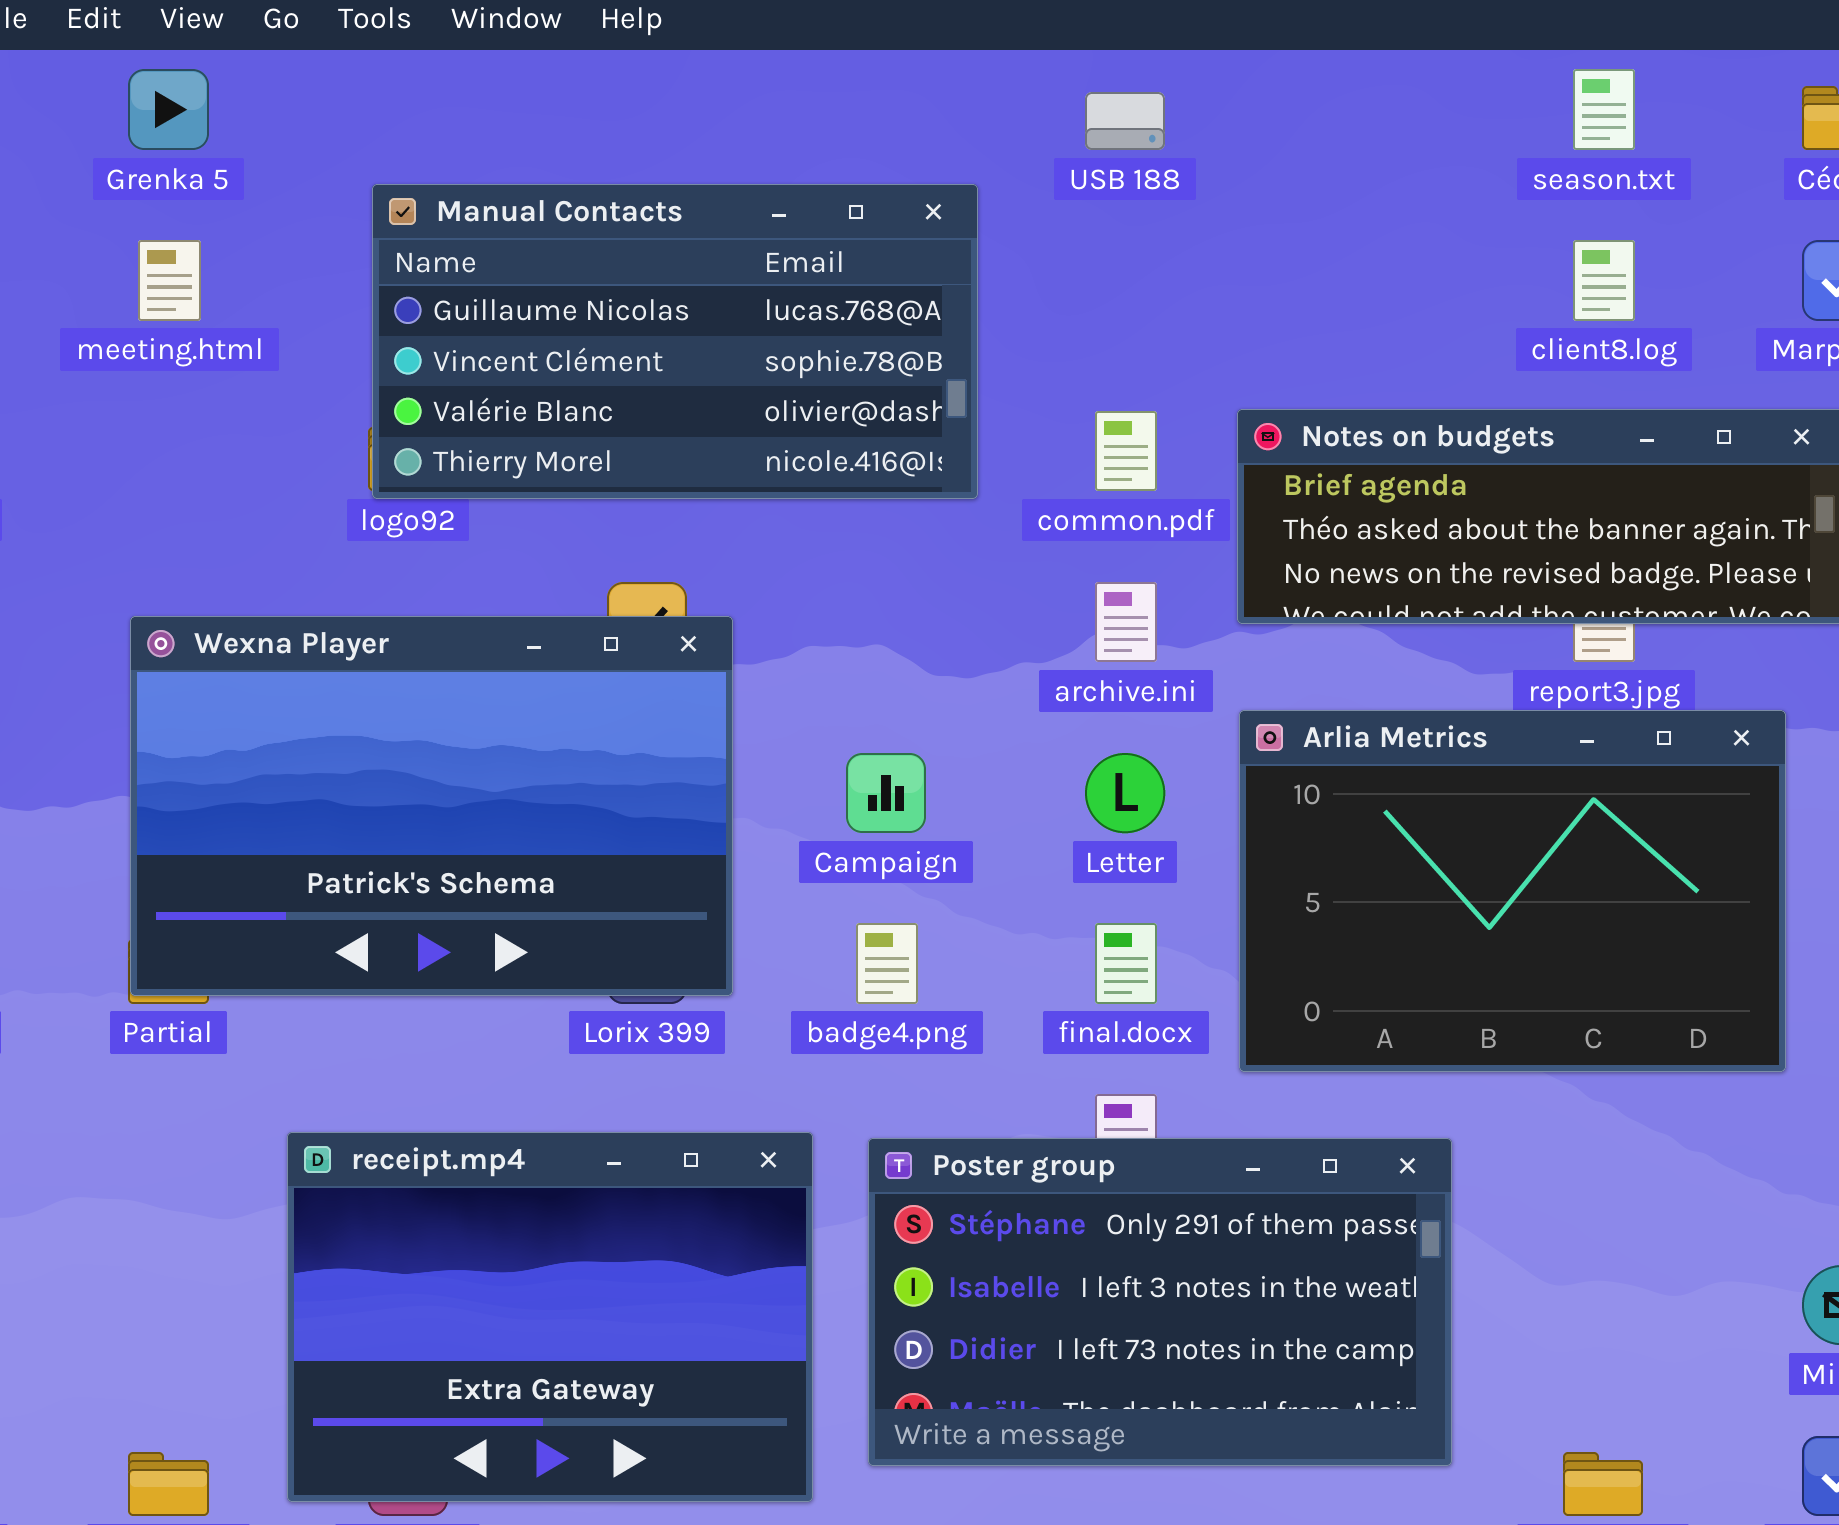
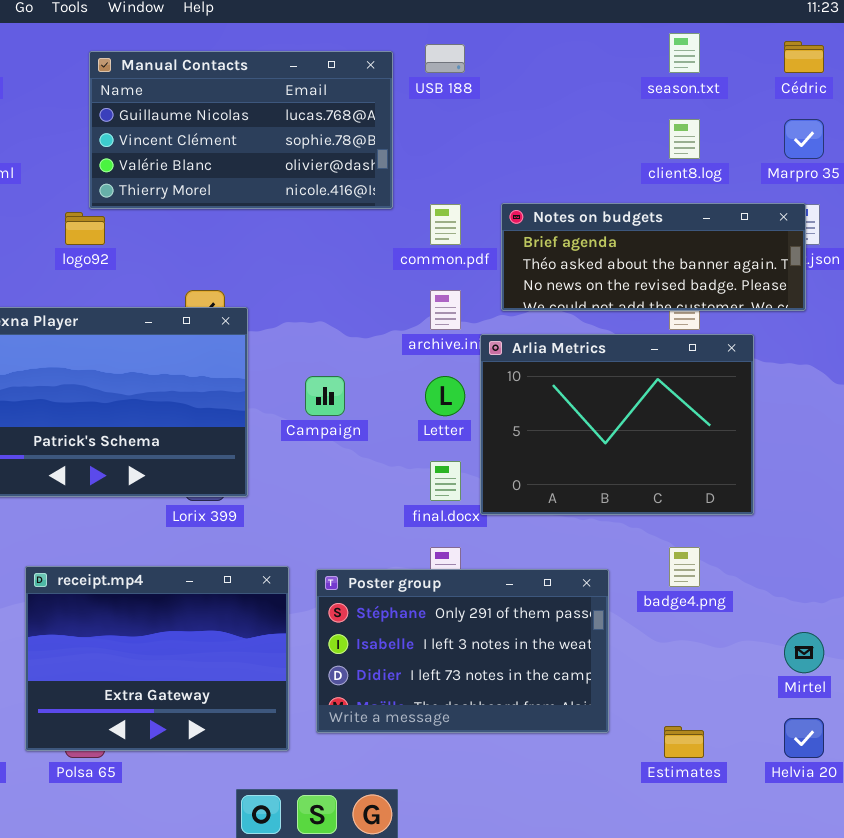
Manual Contacts: [372,184,978,499] -> [89,51,393,209], moved
Arlia Metrics: [1239,710,1786,1072] -> [480,334,754,515], moved
badge4.png: [856,923,918,1004] -> [669,547,700,587], moved

